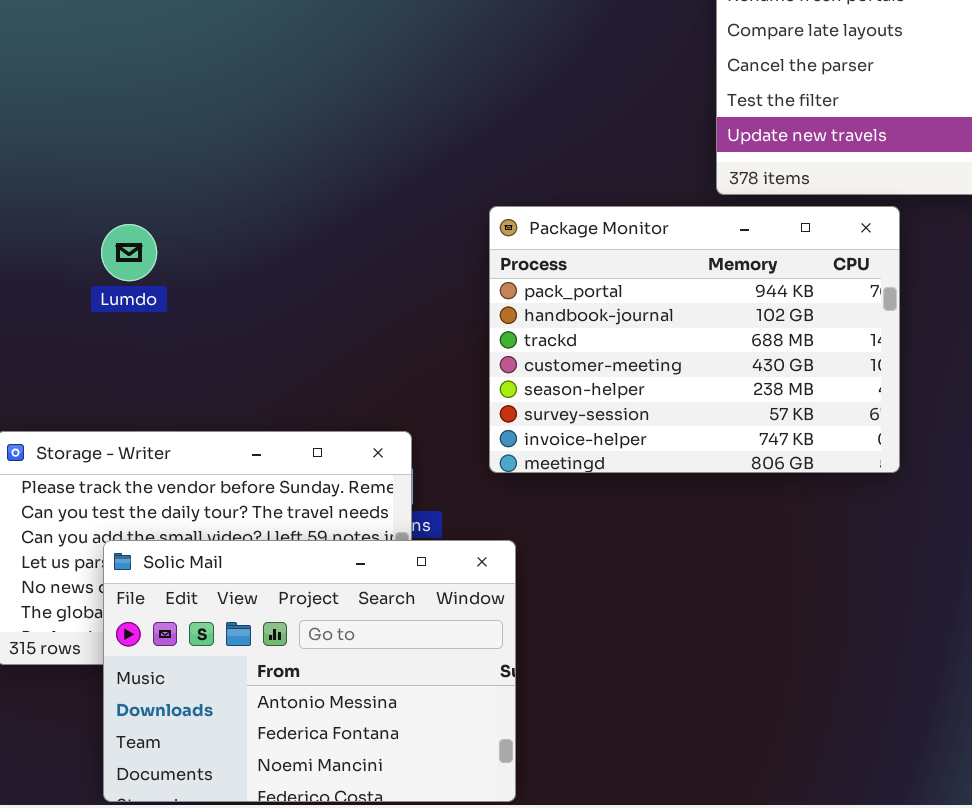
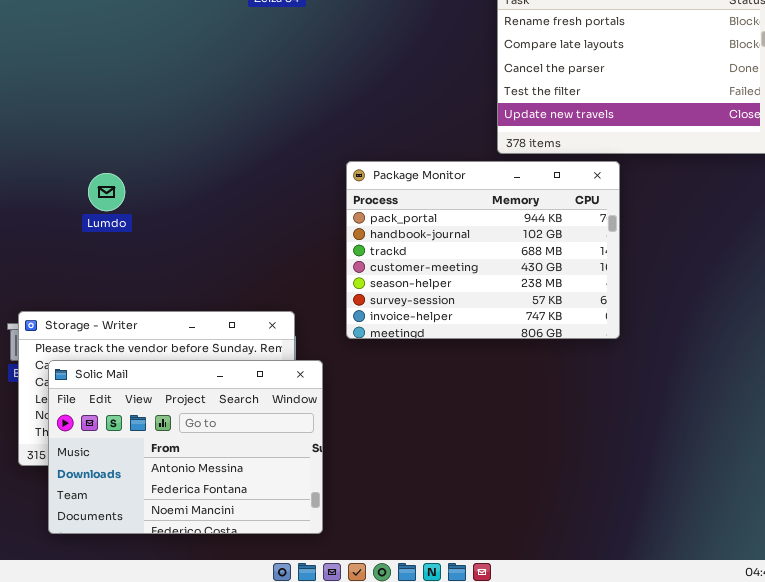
Solic Mail: [103,540,516,802] -> [48,360,323,534], moved

